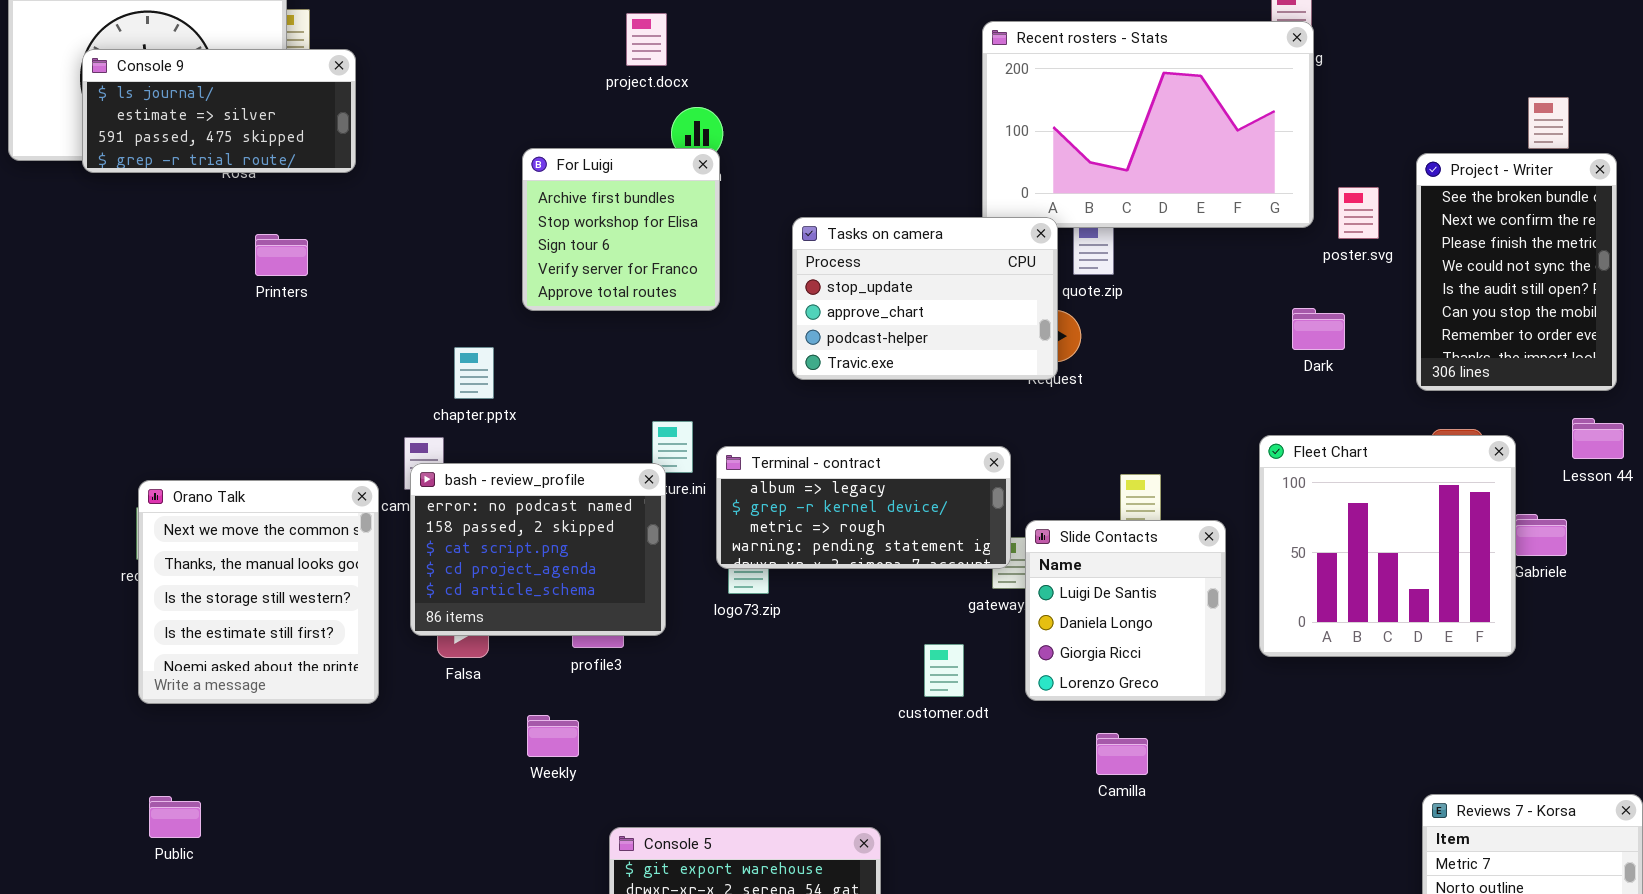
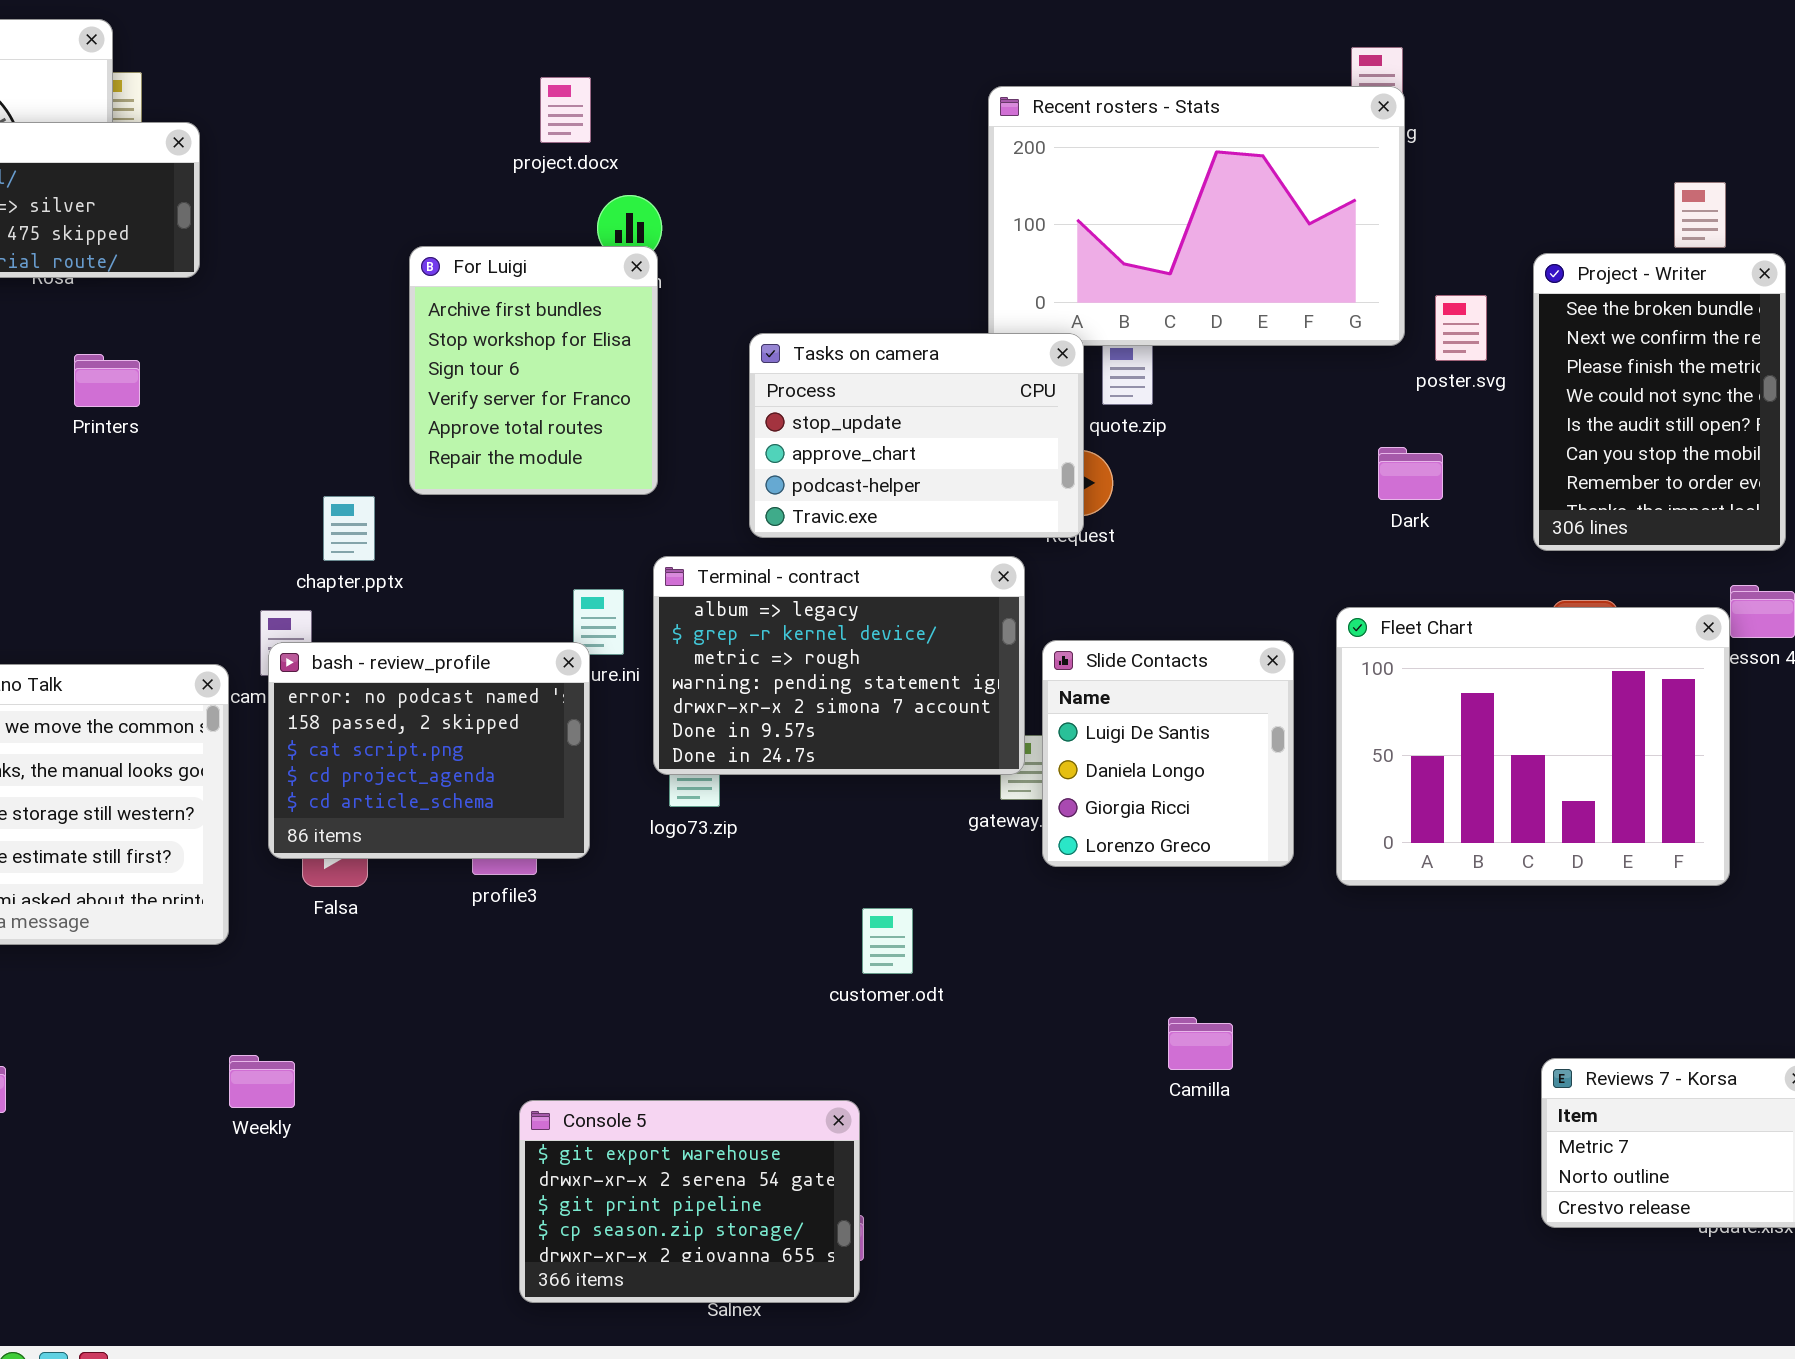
For Luigi: [522,148,720,311] -> [409,246,658,495], resized
Fleet Chart: [1259,435,1516,657] -> [1336,607,1730,886], resized
Terminal - contract: [716,446,1011,569] -> [653,556,1025,775], resized
Slide Contacts: [1025,520,1226,701] -> [1042,640,1294,867], moved
customer.odt: [924,644,964,697] -> [862,908,913,974], moved
Weekly: [527,715,579,757] -> [229,1055,295,1108], moved
Camilla: [1096,733,1148,775] -> [1168,1017,1233,1070], moved

